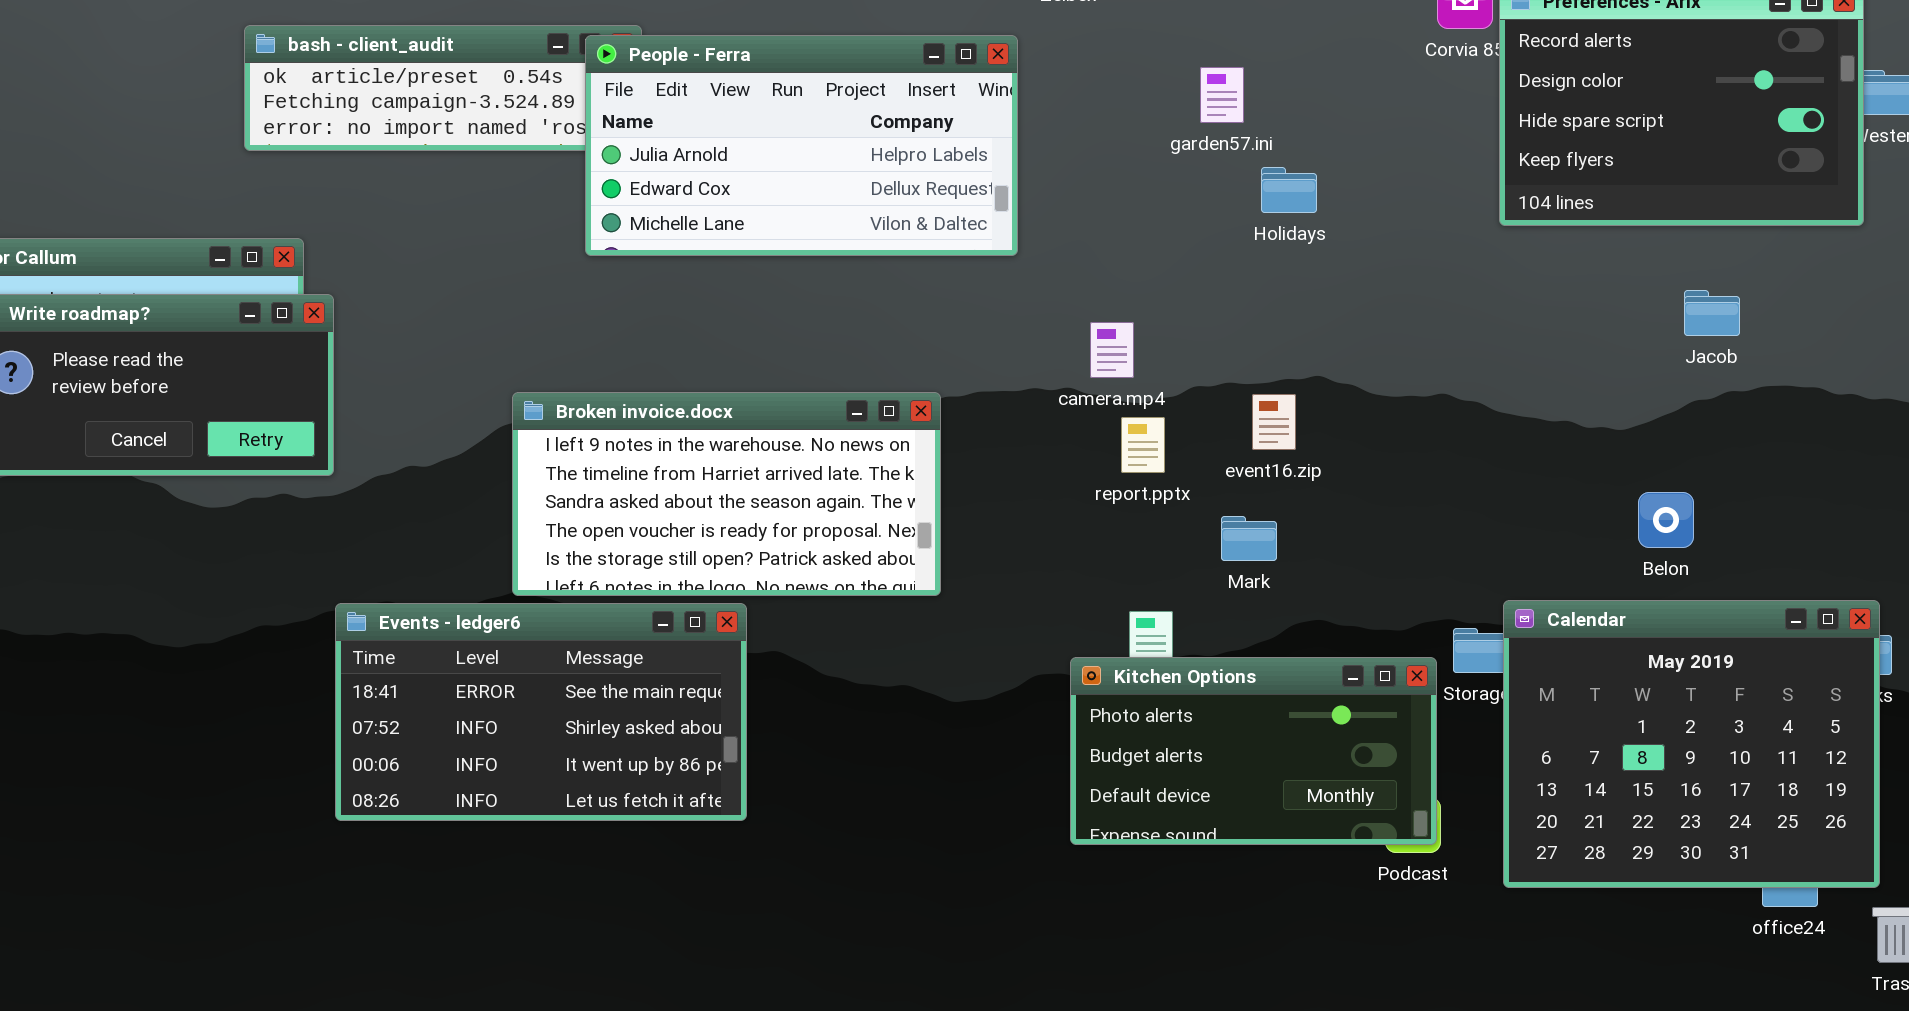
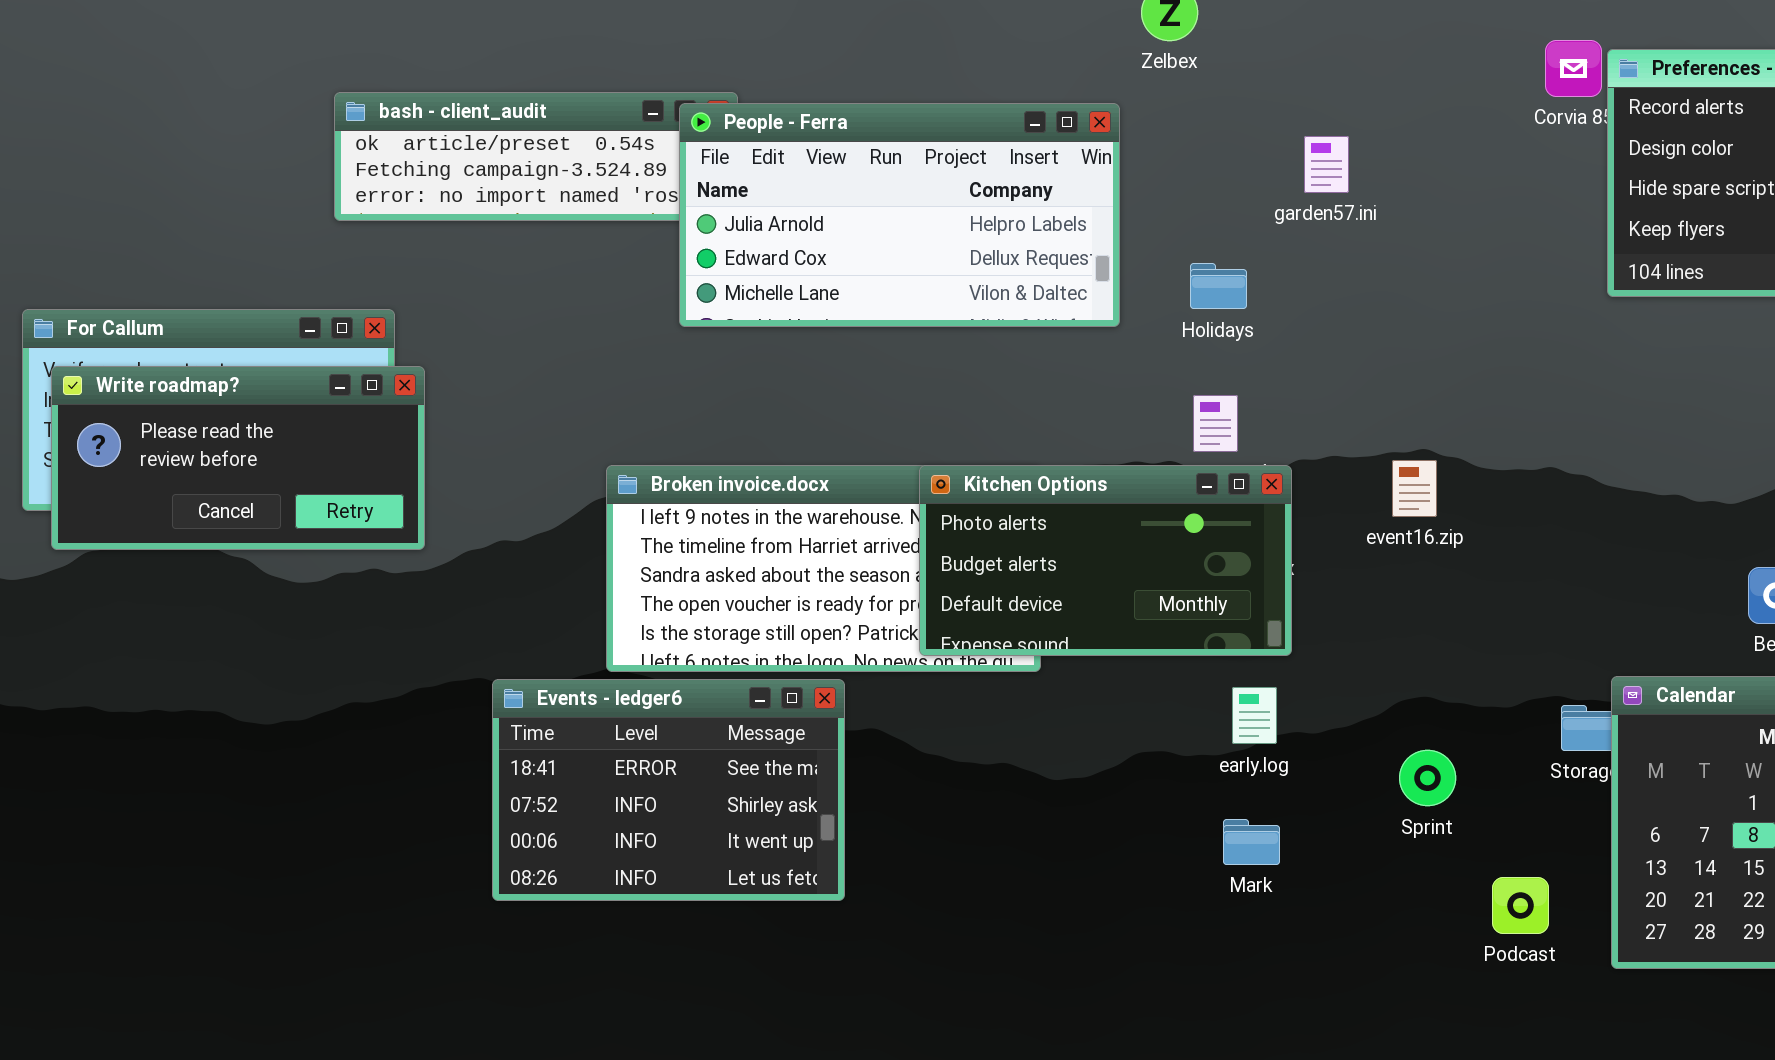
Holidays: [1261,167,1317,213] -> [1190,263,1247,309], moved
event16.zip: [1252,394,1296,450] -> [1392,460,1437,517], moved
Mark: [1221,516,1277,561] -> [1223,819,1280,865], moved
Events - ledger6: [335,603,747,821] -> [492,679,845,901], resized
Kitchen Options: [1070,657,1437,845] -> [919,465,1292,656], moved

